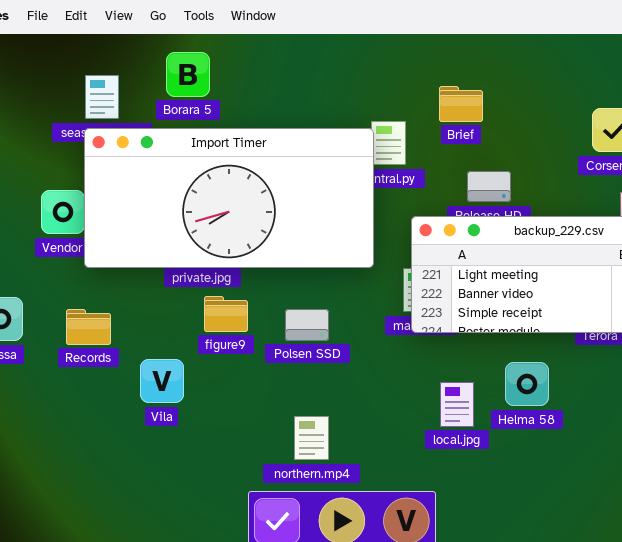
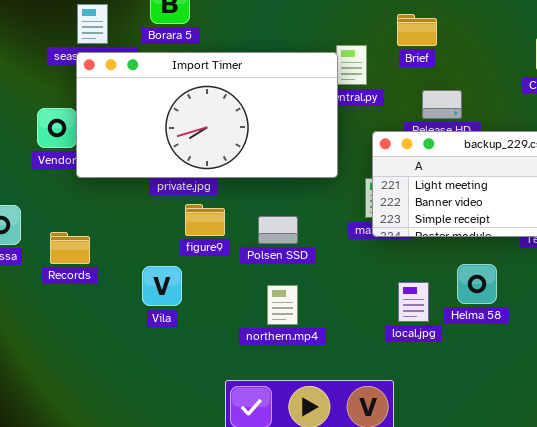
Records: [66,309,111,345] -> [50,232,90,264], moved
Vila: [140,359,184,403] -> [142,266,182,306], moved
northern.mp4: [294,416,329,460] -> [267,285,298,325], moved

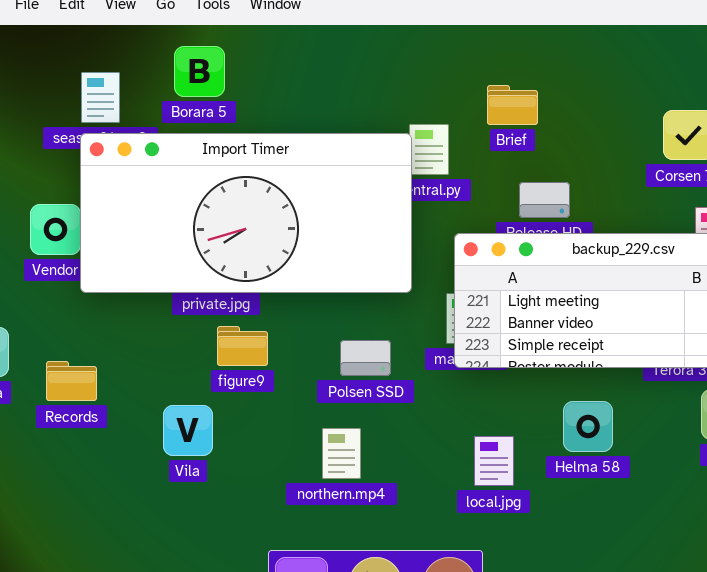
Polsen SSD: [258,216,298,244] -> [340,340,391,376], moved
local.jpg: [398,282,429,322] -> [474,436,514,486], moved

